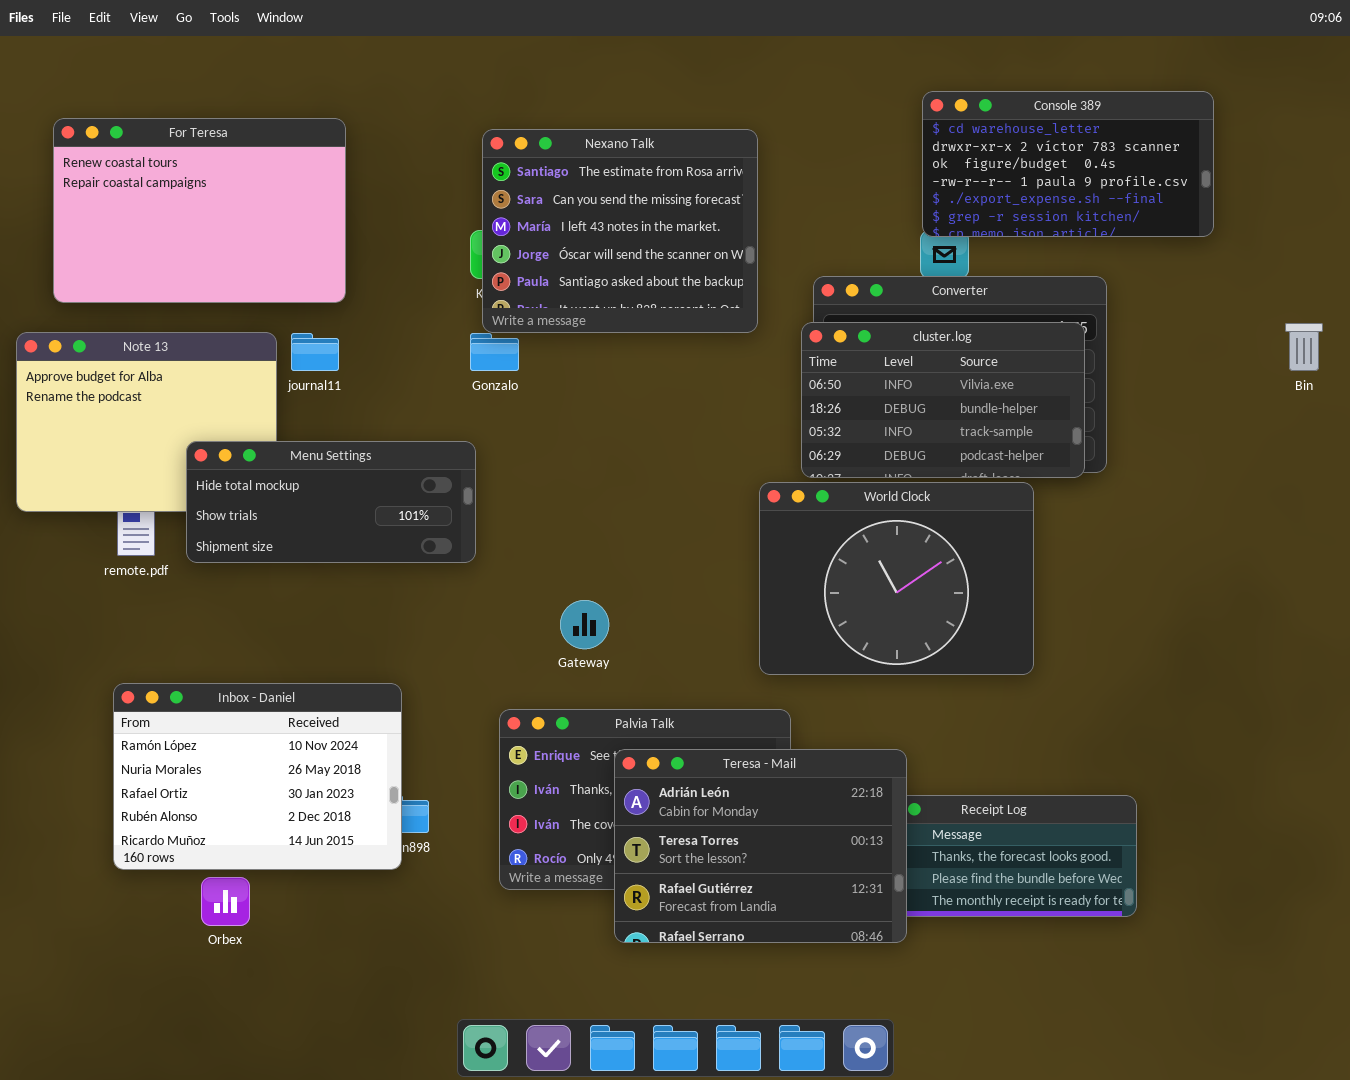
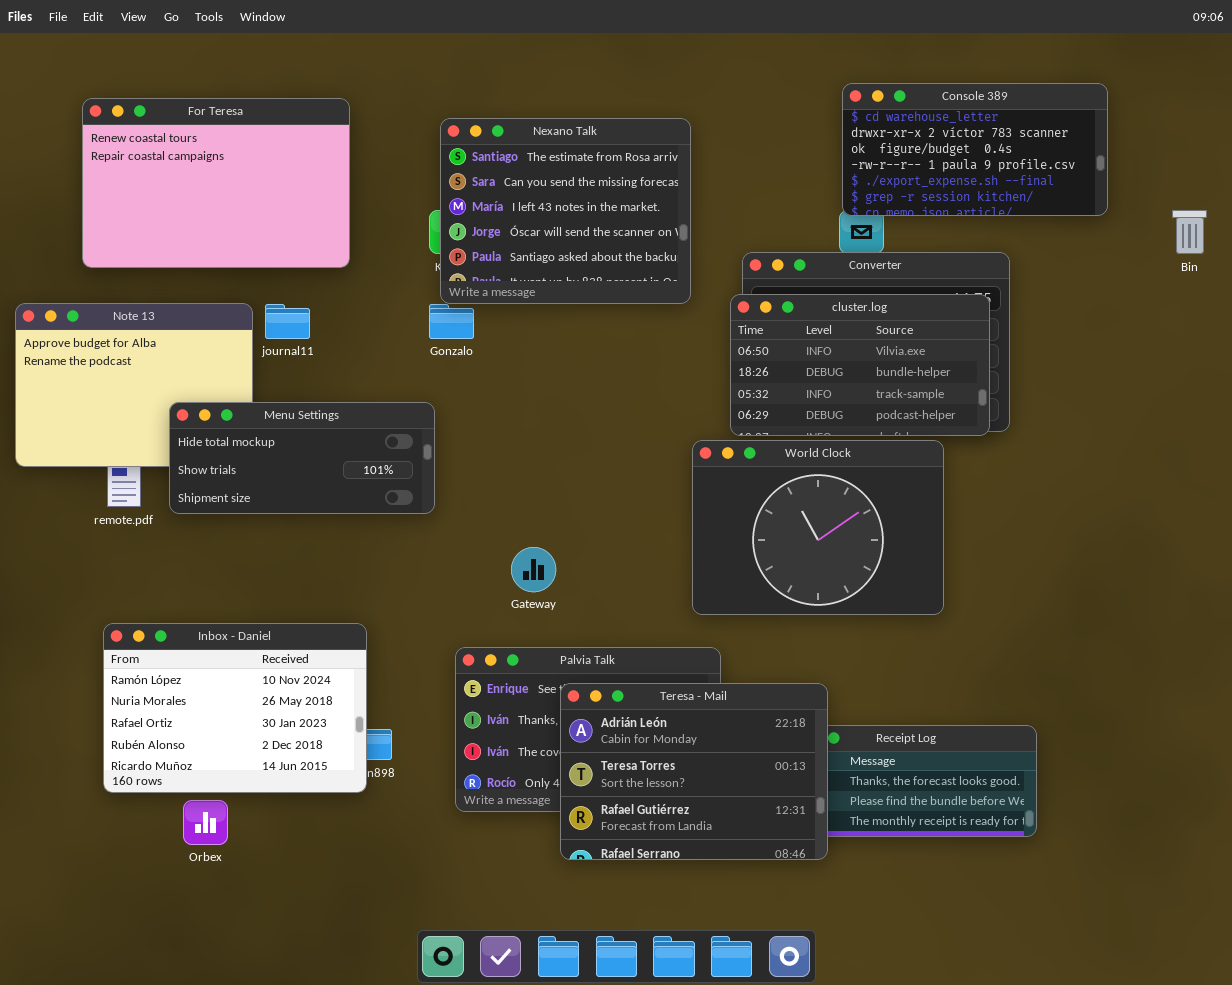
For Teresa: [53,118,346,303] -> [82,98,350,268], moved
Bin: [1285,323,1323,371] -> [1172,210,1207,254], moved

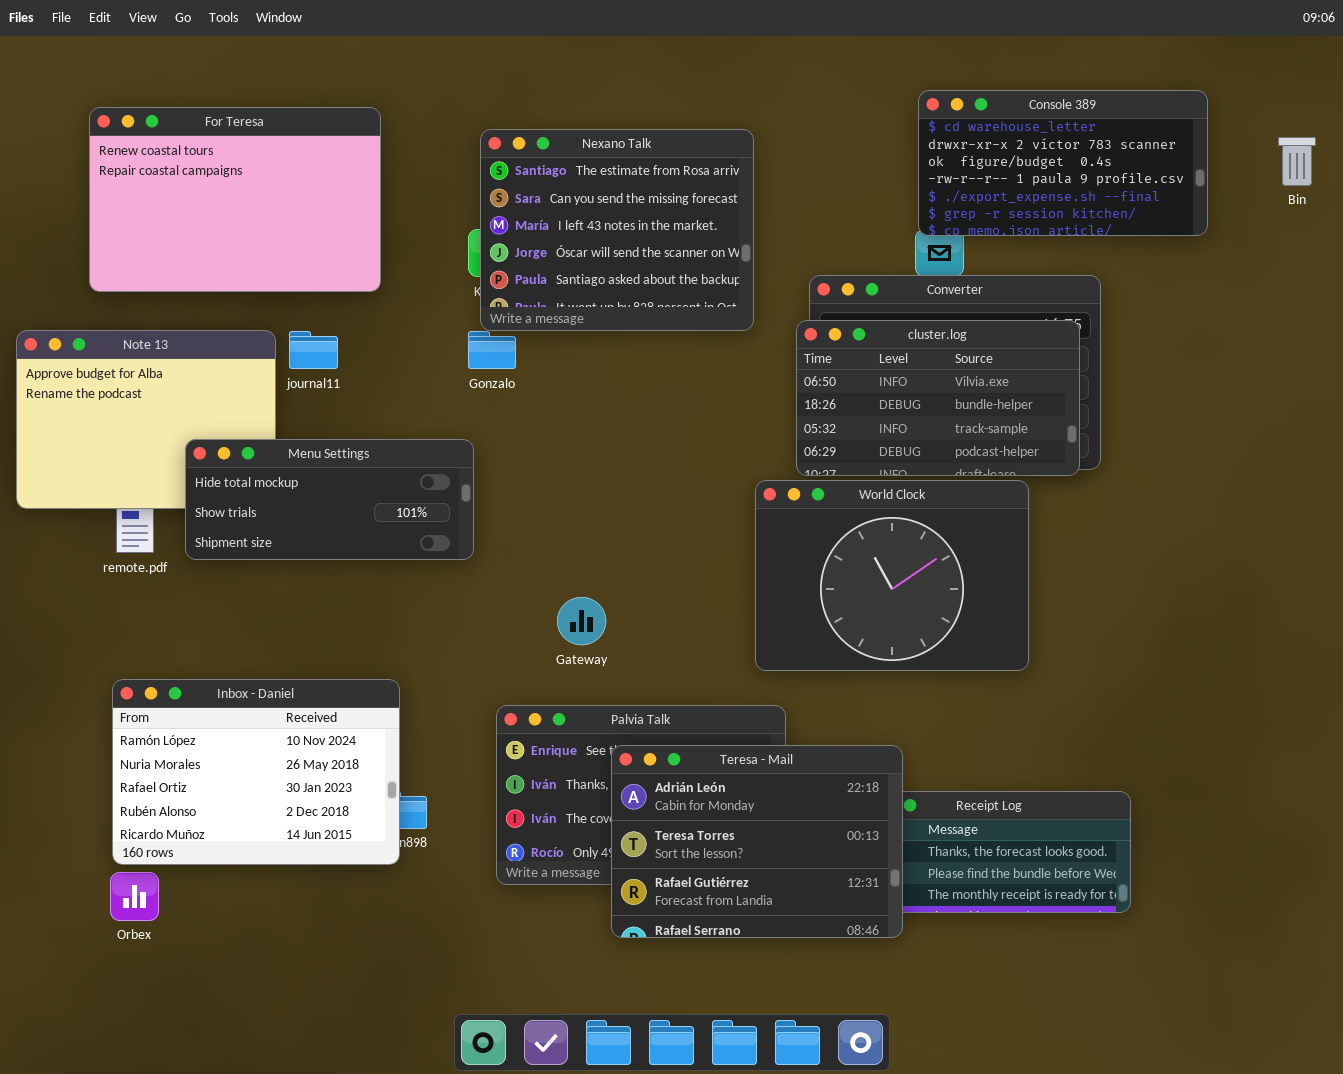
Bin: [1172,210,1207,254] -> [1278,137,1316,186], moved
Orbex: [183,800,228,845] -> [110,872,159,921], moved

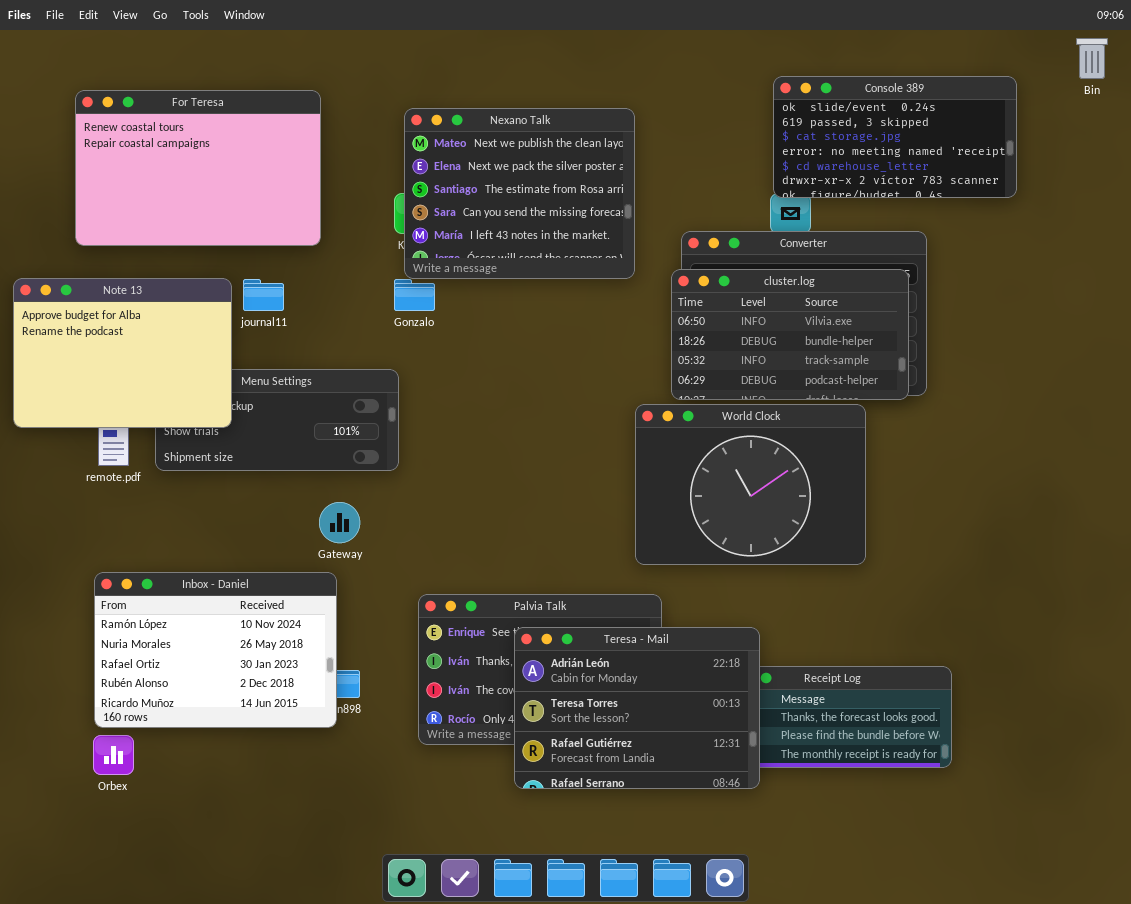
Console 389: [918,90,1208,236] -> [773,76,1017,198], scrolled up 4 rows
Nexano Talk: [480,129,754,331] -> [404,108,635,279], scrolled up 2 rows
Bin: [1278,137,1316,186] -> [1076,38,1108,79], moved
Note 13: [16,330,276,509] -> [13,278,232,428], raised
Gateway: [557,597,606,645] -> [319,502,360,543], moved

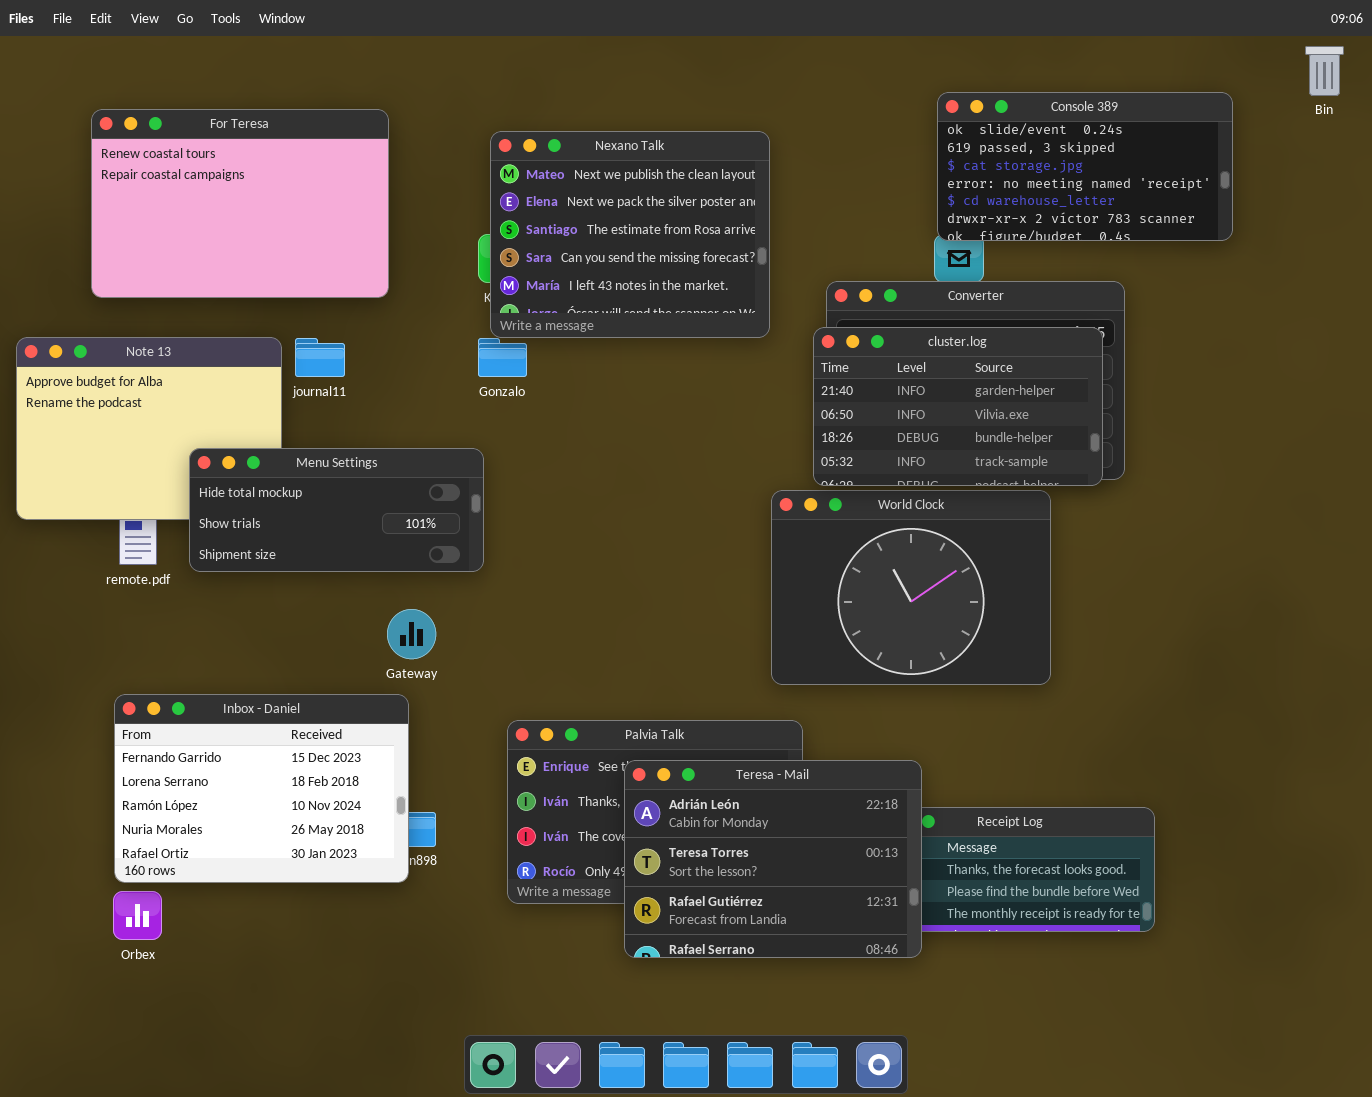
cluster.log: [671,269,909,400] -> [813,327,1103,486], scrolled up 1 row
Menu Settings: [155,369,399,471] -> [189,448,484,572], raised
Inbox - Daniel: [94,572,337,728] -> [114,694,409,883], scrolled up 2 rows

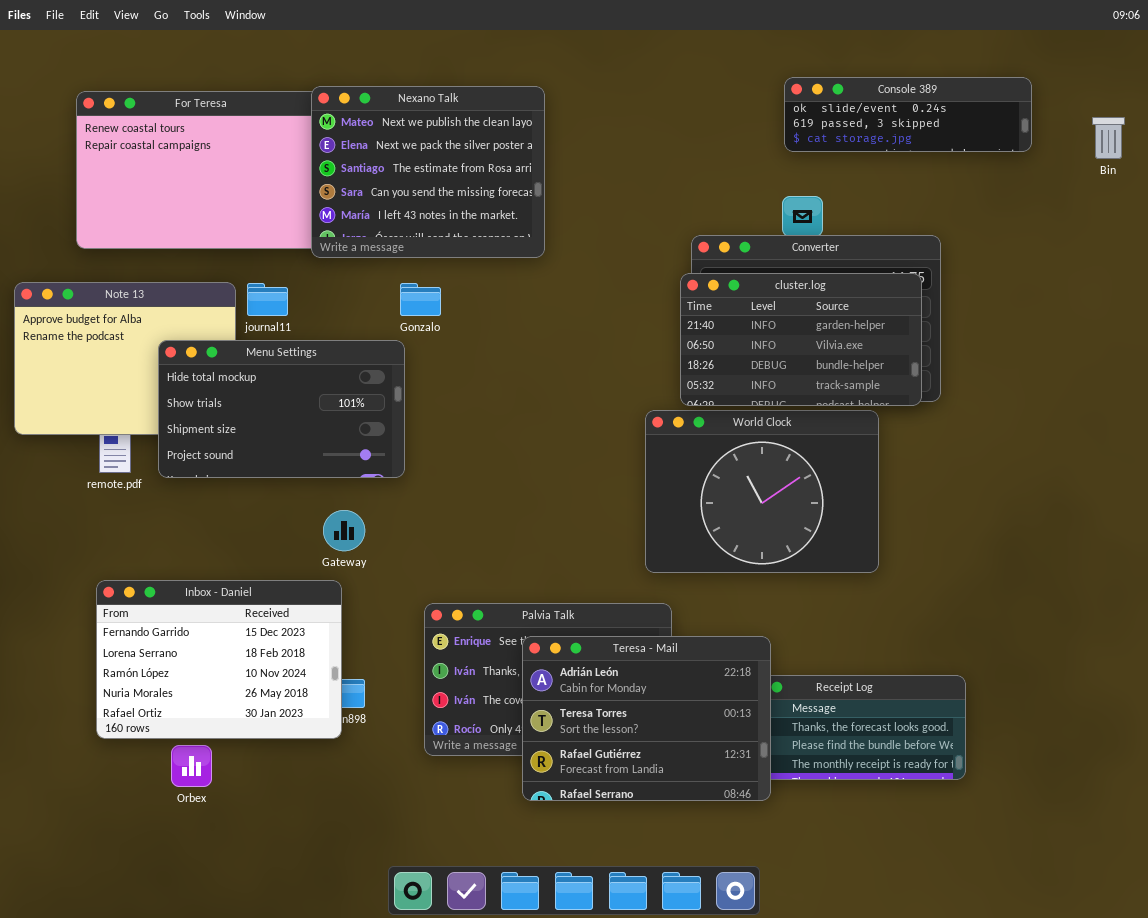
Bin: [1305,46,1344,96] -> [1092,117,1125,159], moved
Console 389: [937,92,1233,241] -> [784,77,1032,152], resized
Nexano Talk: [490,131,770,338] -> [311,86,545,258], moved
Menu Settings: [189,448,484,572] -> [158,340,405,478], resized
Orbex: [113,891,162,940] -> [171,745,212,787], moved

